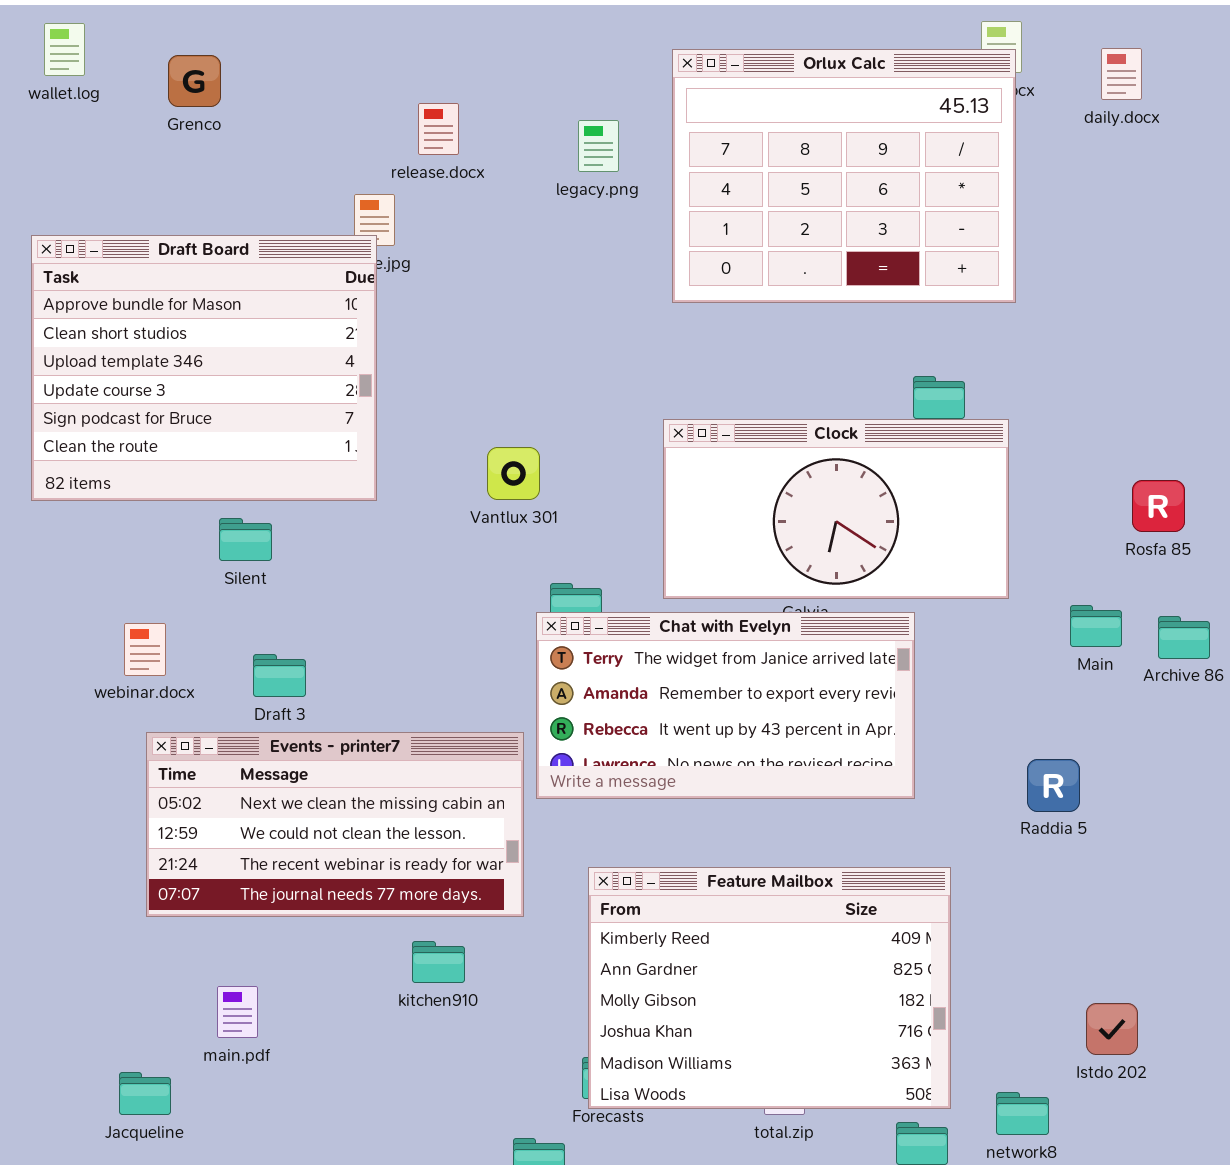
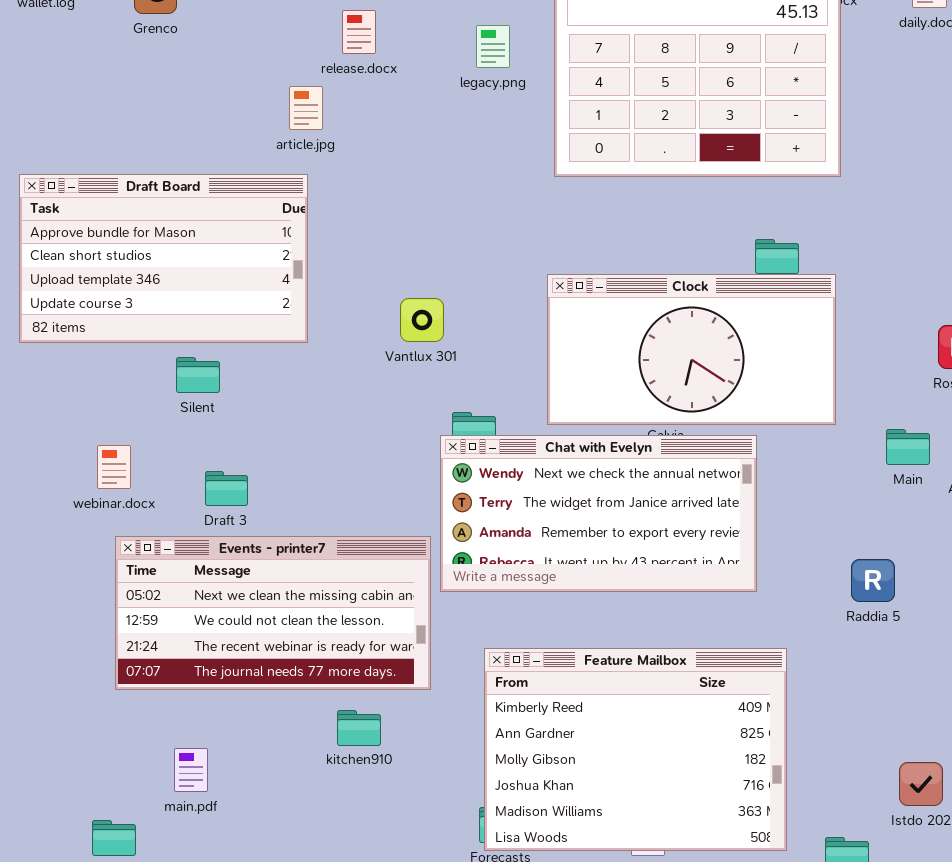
Draft Board: [31,235,377,501] -> [19,174,308,343], resized
Chat with Evelyn: [536,612,915,799] -> [440,435,757,592], scrolled up 1 row

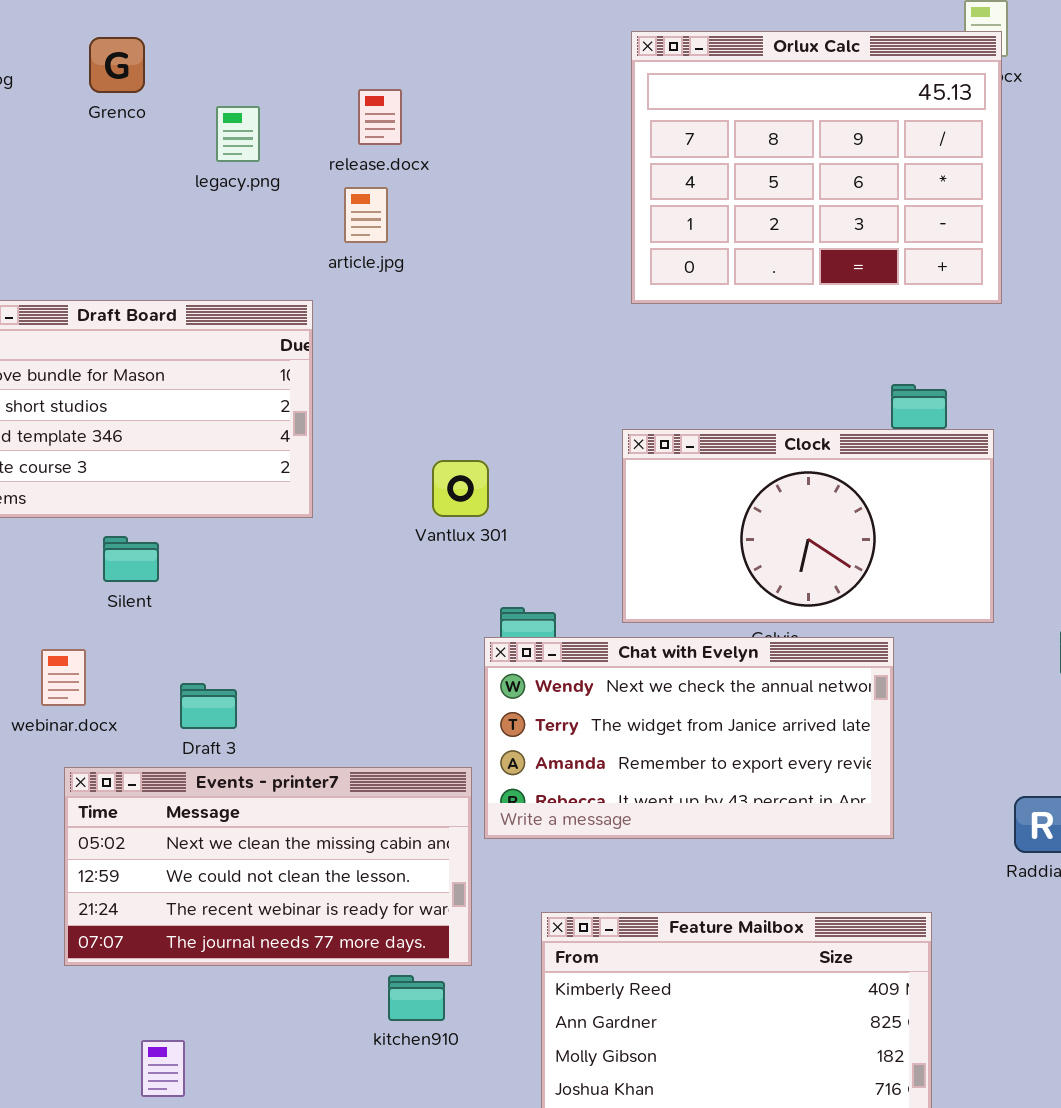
legacy.png: [476,25,510,68] -> [216,106,260,162], moved
article.jpg: [289,86,323,130] -> [344,187,388,243], moved
Silent: [176,357,220,393] -> [103,536,159,582], moved
kitchen910: [337,710,381,746] -> [388,975,445,1021], moved

